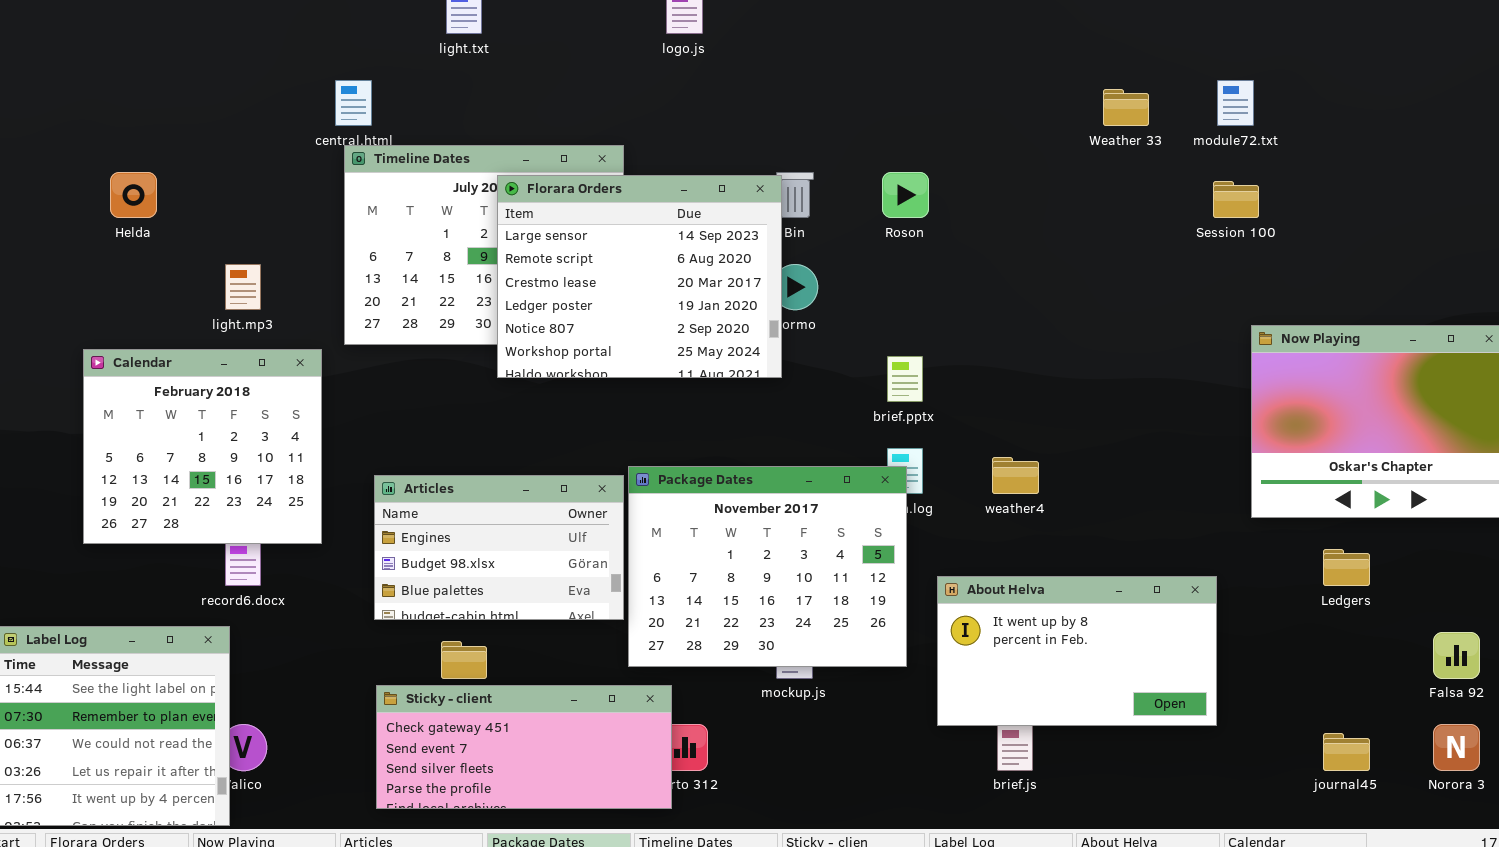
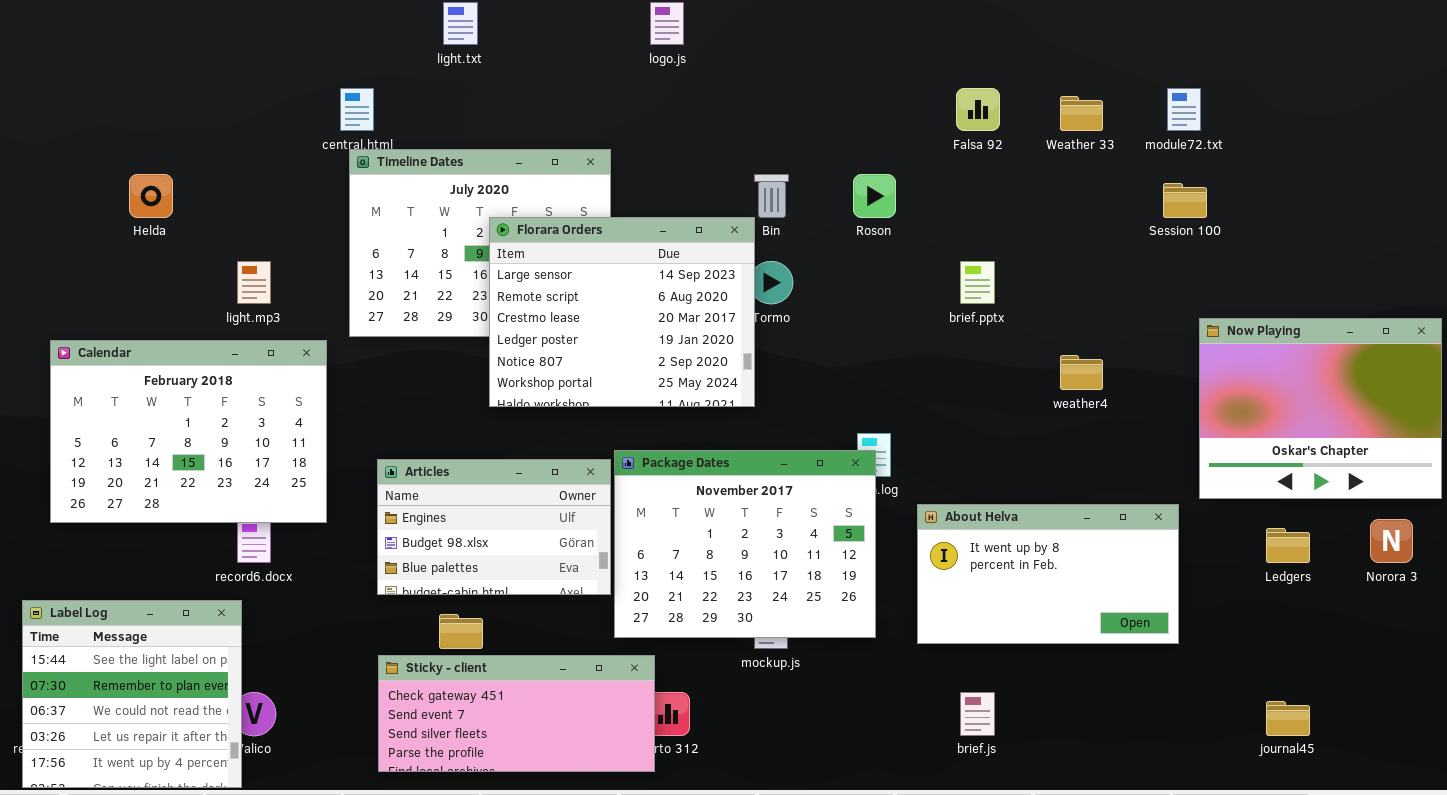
Florara Orders: [497,175,782,378] -> [489,217,755,407], moved
Calendar: [83,349,322,544] -> [50,340,327,523], resized
brief.pptx: [887,356,923,402] -> [960,261,995,304], moved
weather4: [992,457,1039,494] -> [1060,355,1103,390], moved
About Helva: [937,576,1217,726] -> [917,504,1179,644], moved
Falsa 92: [1433,632,1480,679] -> [956,88,1000,131], moved
Norora 3: [1433,724,1480,771] -> [1370,519,1413,563], moved

